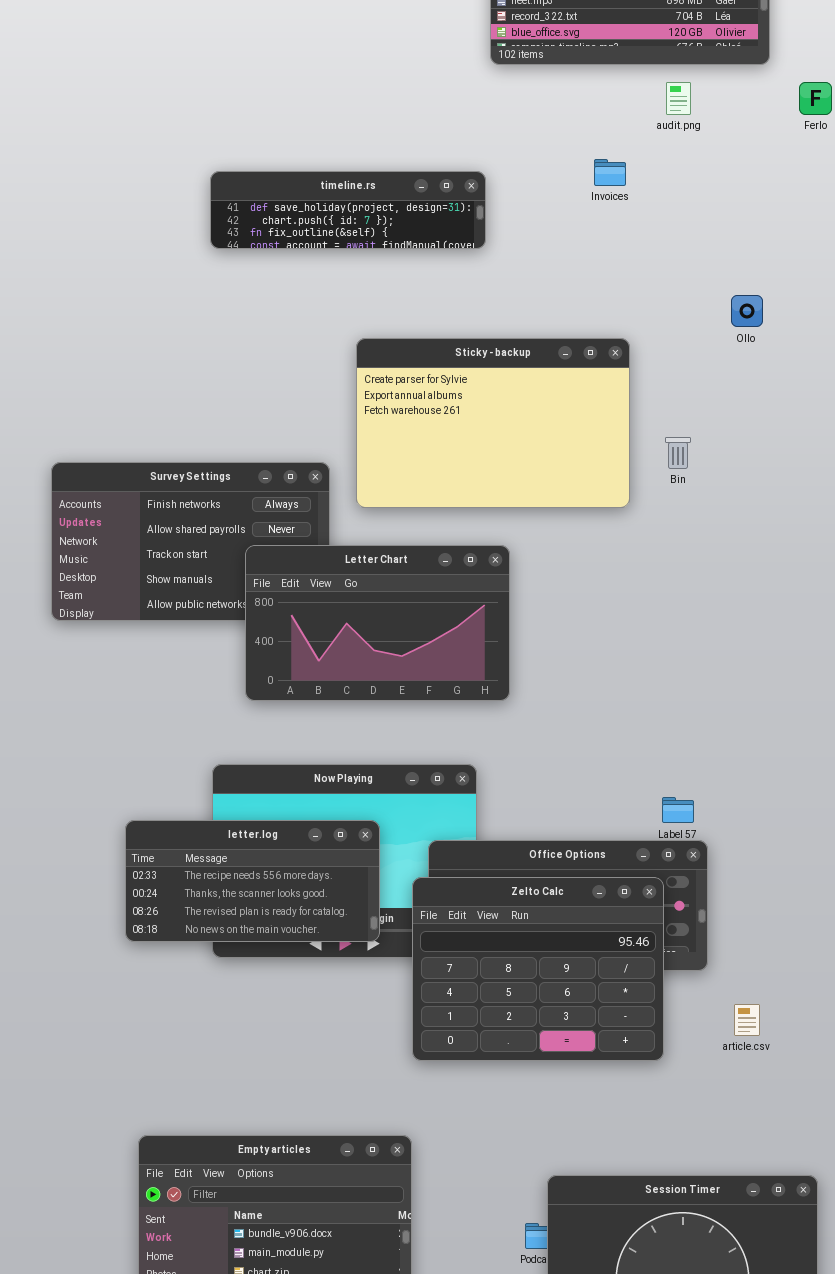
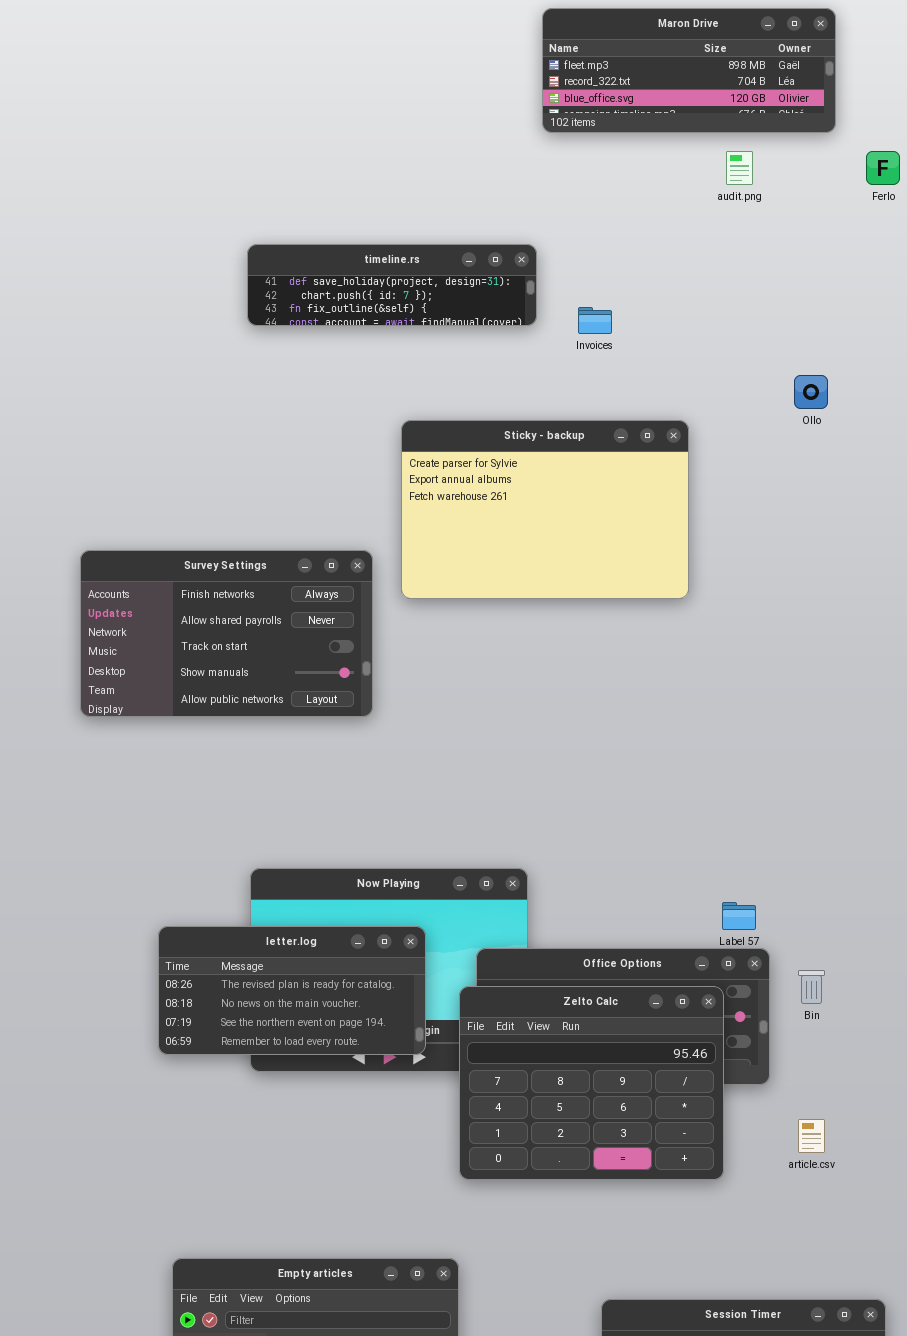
Invoices: [594,159,626,186] -> [578,307,612,334], moved
Bin: [665,437,691,469] -> [798,970,825,1004], moved
Letter Chart: [245,545,510,701] -> none, closed
letter.log: [125,820,380,942] -> [158,926,426,1055], scrolled down 2 rows

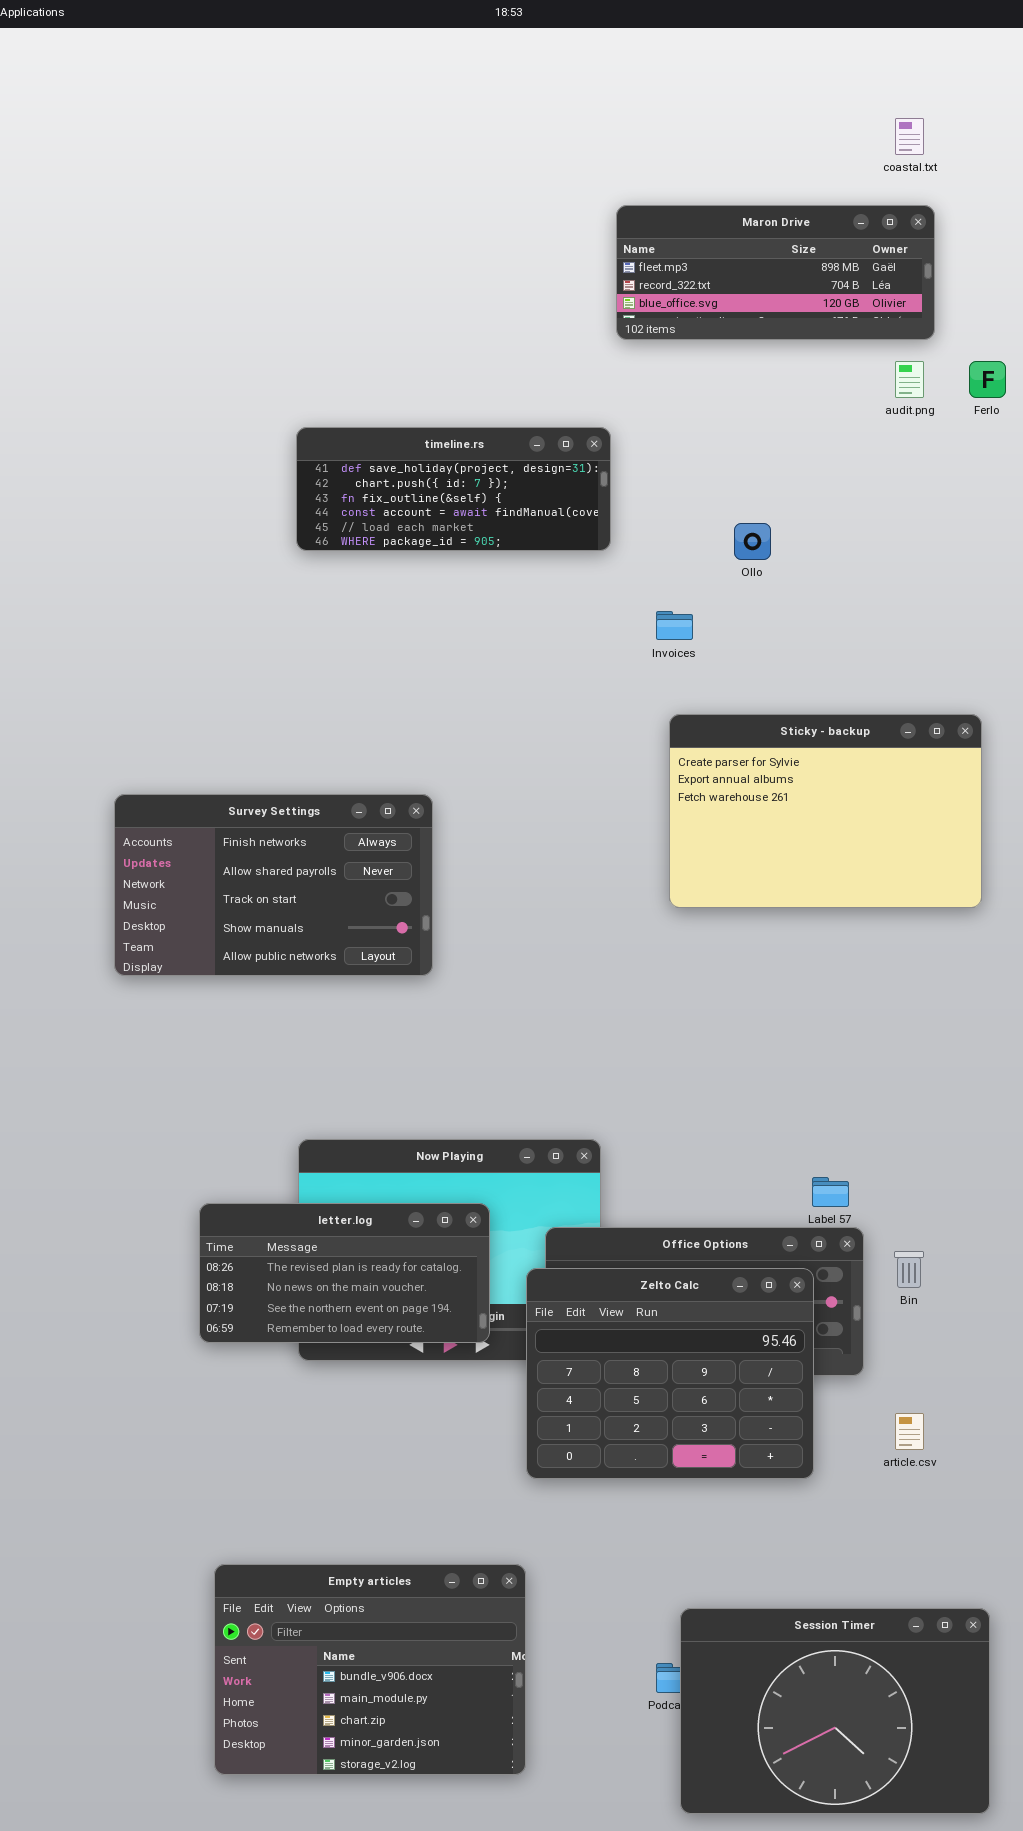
audit.png: [726,151,753,185] -> [895,361,924,398], moved
timeline.rs: [247,244,537,326] -> [296,427,611,551], resized
Invoices: [578,307,612,334] -> [656,611,693,640], moved
Ollo: [794,375,828,409] -> [734,523,771,560], moved
Sticky - backup: [401,420,689,599] -> [669,714,982,908], moved

